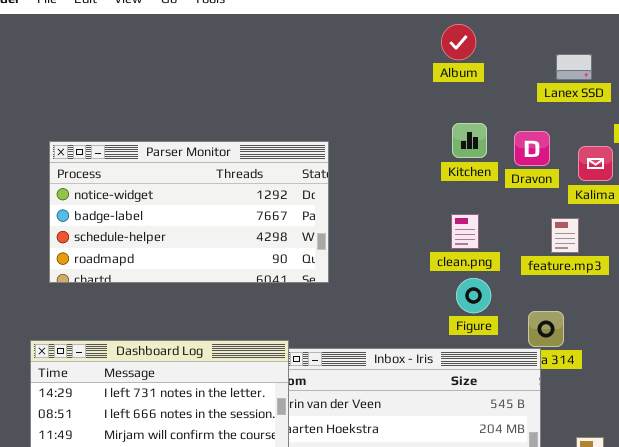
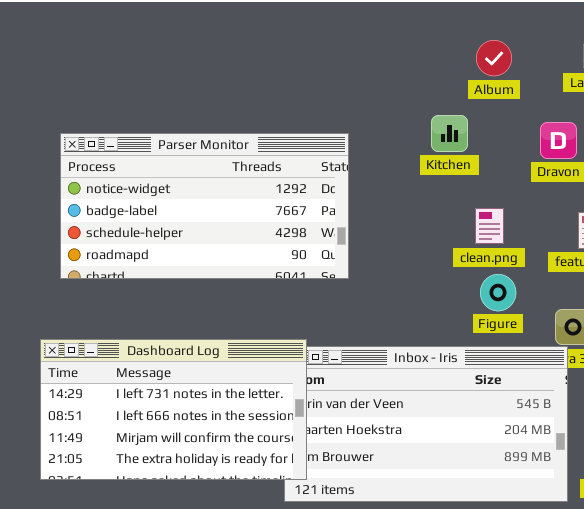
Album: [441,24,476,60] -> [476,40,512,76], moved
Kitchen: [452,123,487,158] -> [431,115,468,152], moved

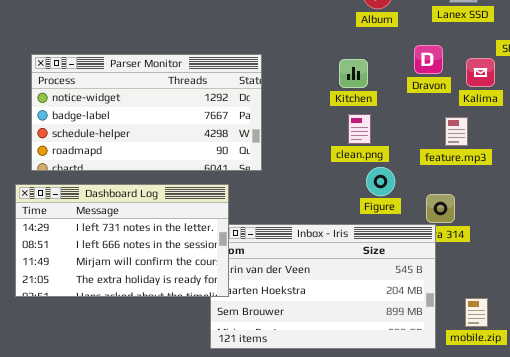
Kitchen: [431,115,468,152] -> [339,59,368,88], moved
clean.png: [475,208,504,244] -> [348,114,371,144], moved
Dashboard Log: [40,339,307,480] -> [15,184,229,297], moved

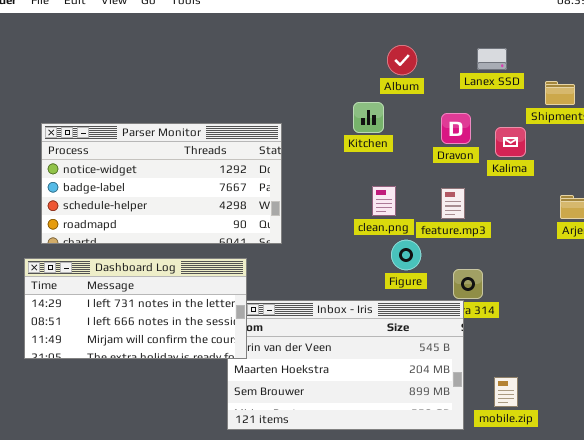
Kitchen: [339,59,368,88] -> [353,102,384,133], moved
feature.mp3: [445,117,468,146] -> [441,188,465,219], moved
Dashboard Log: [15,184,229,297] -> [24,258,247,359], resized

